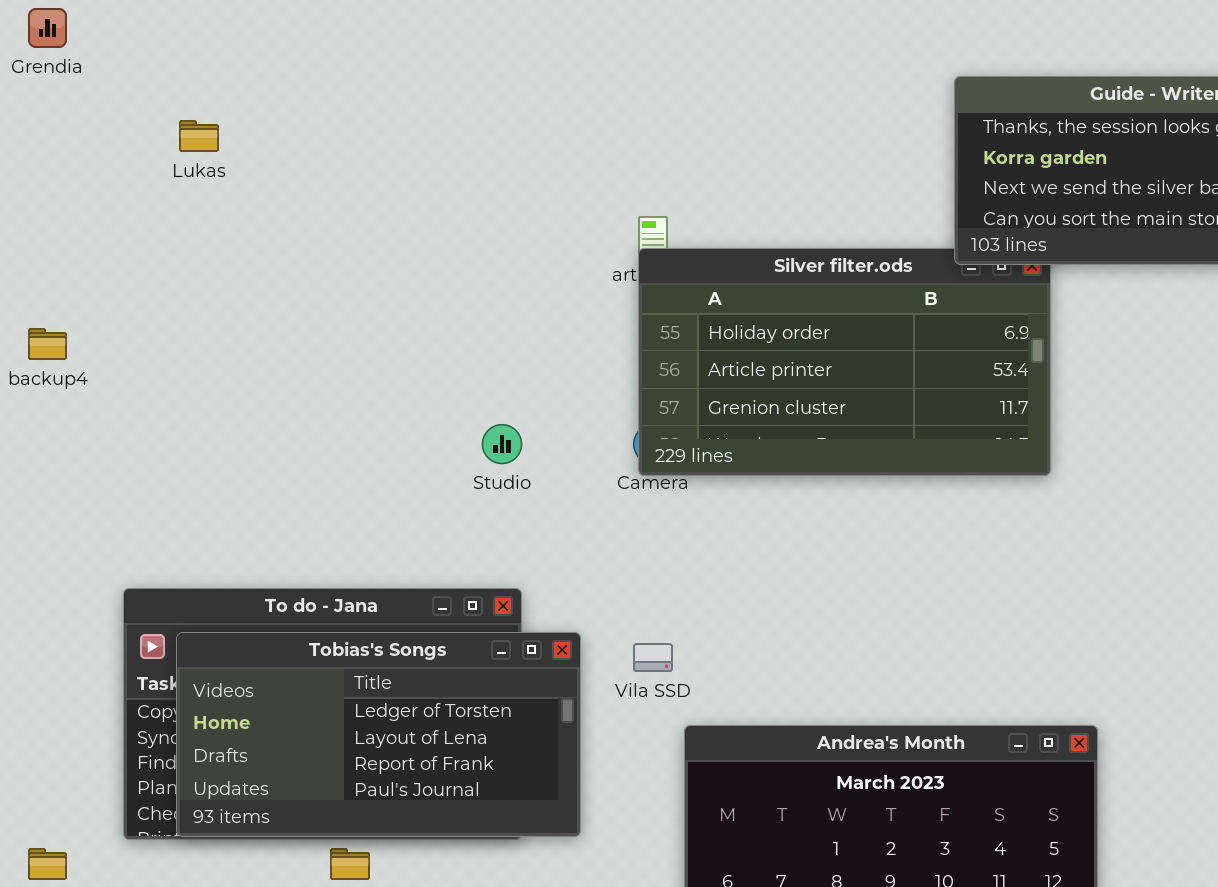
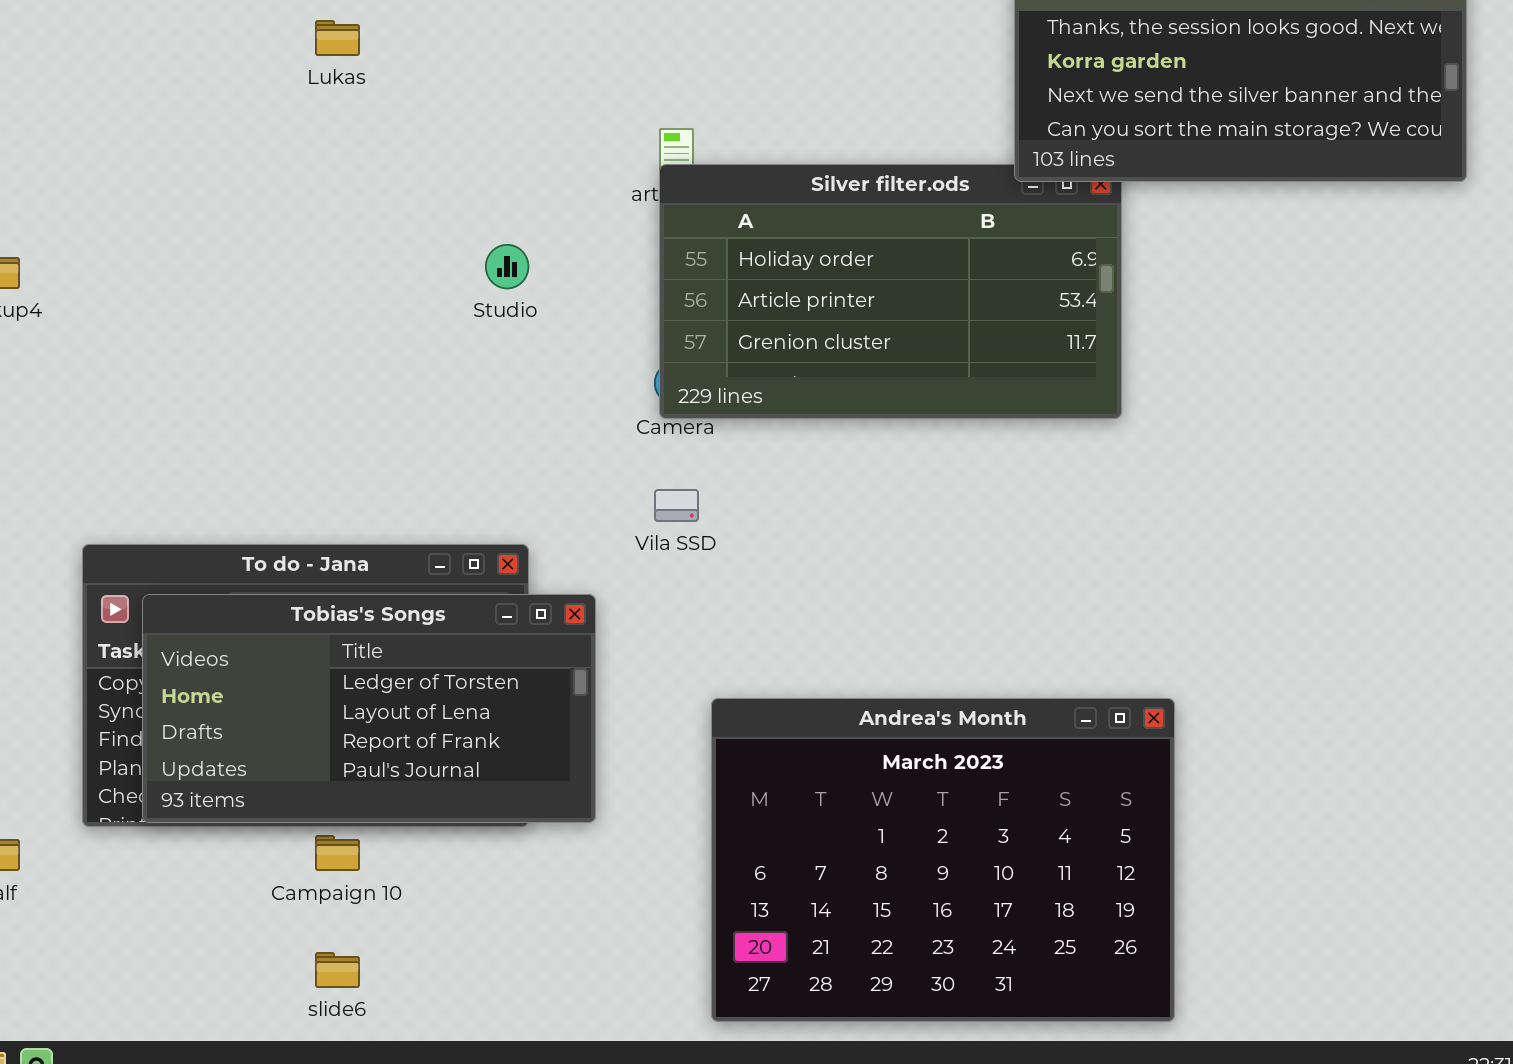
Lukas: [179,120,219,152] -> [315,20,360,56], moved
Studio: [482,424,522,464] -> [485,244,529,289], moved
Vila SSD: [633,643,673,672] -> [654,489,699,522], moved

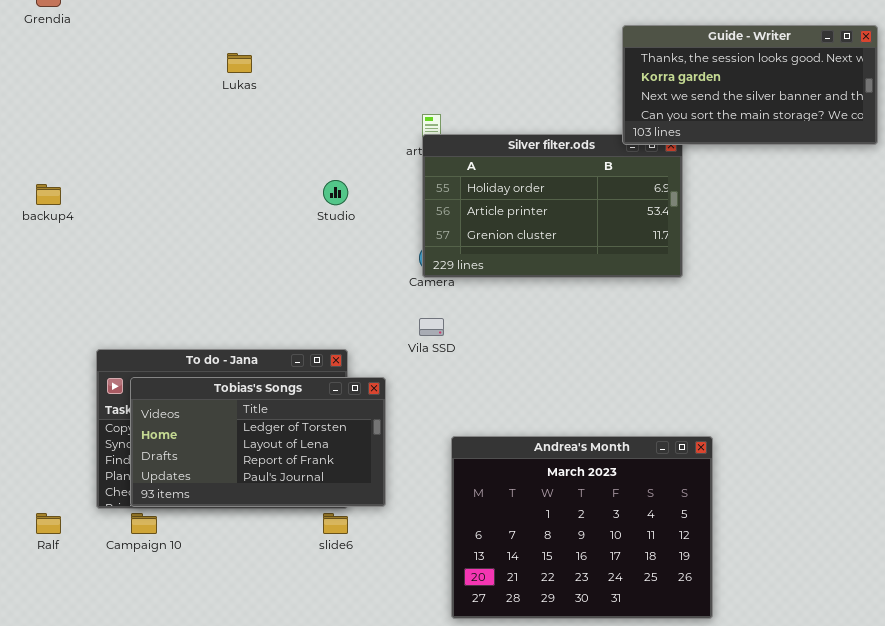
Campaign 10: [315,835,360,871] -> [131,513,157,534], moved
slide6: [315,952,360,988] -> [323,513,348,534], moved

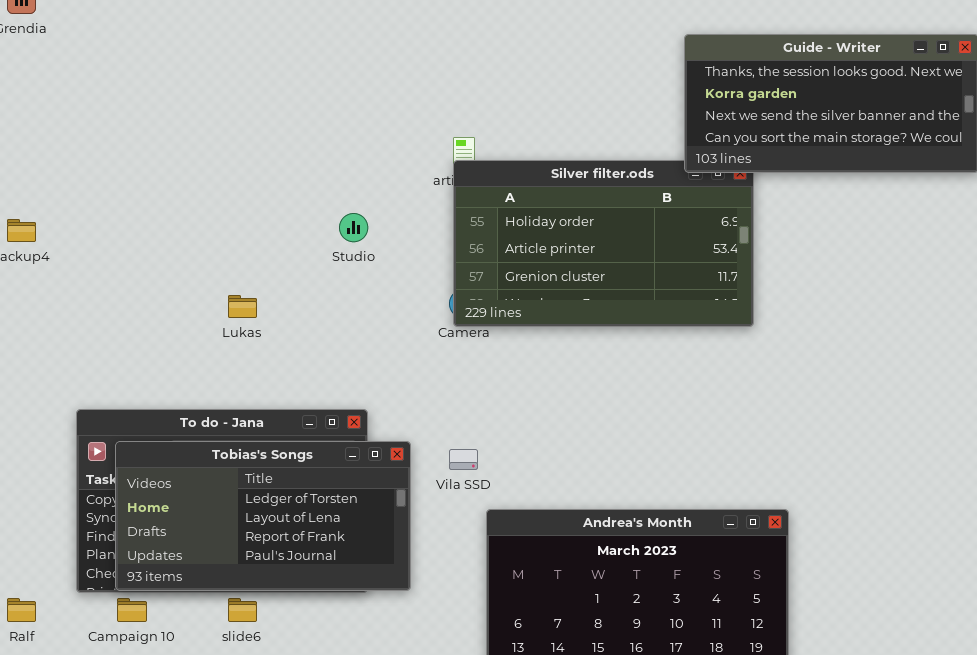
Lukas: [227,53,252,73] -> [228,295,257,318], moved
Vila SSD: [419,318,444,336] -> [449,449,478,470], moved
slide6: [323,513,348,534] -> [228,598,257,622], moved

